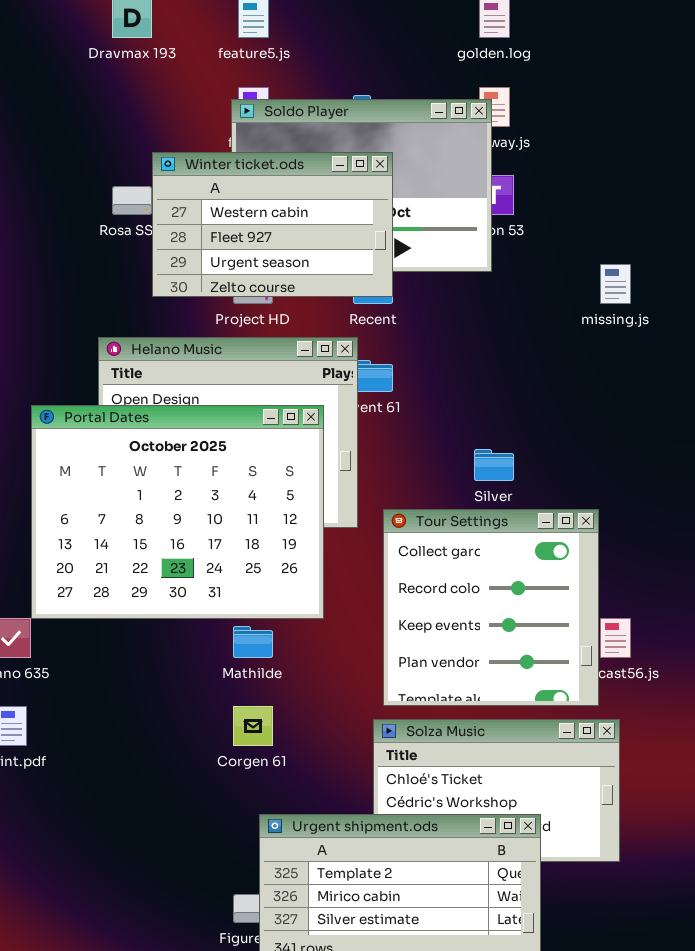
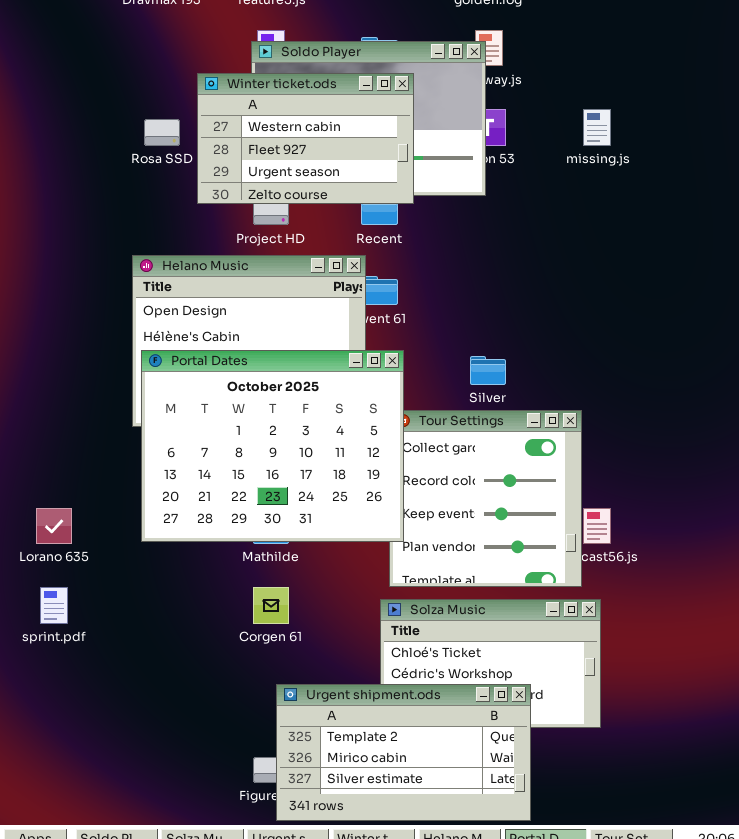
Winter ticket.ods: [152,152,393,297] -> [197,73,414,204], moved
missing.js: [600,264,631,304] -> [583,109,611,146], moved
Portal Dates: [31,405,324,619] -> [141,350,404,542], moved

